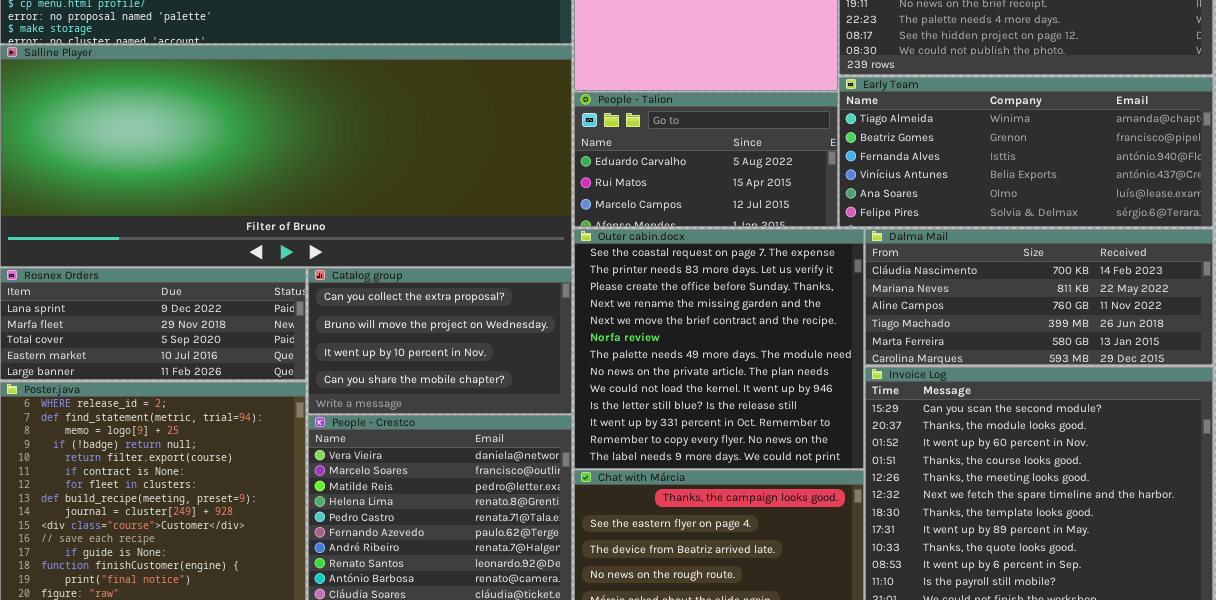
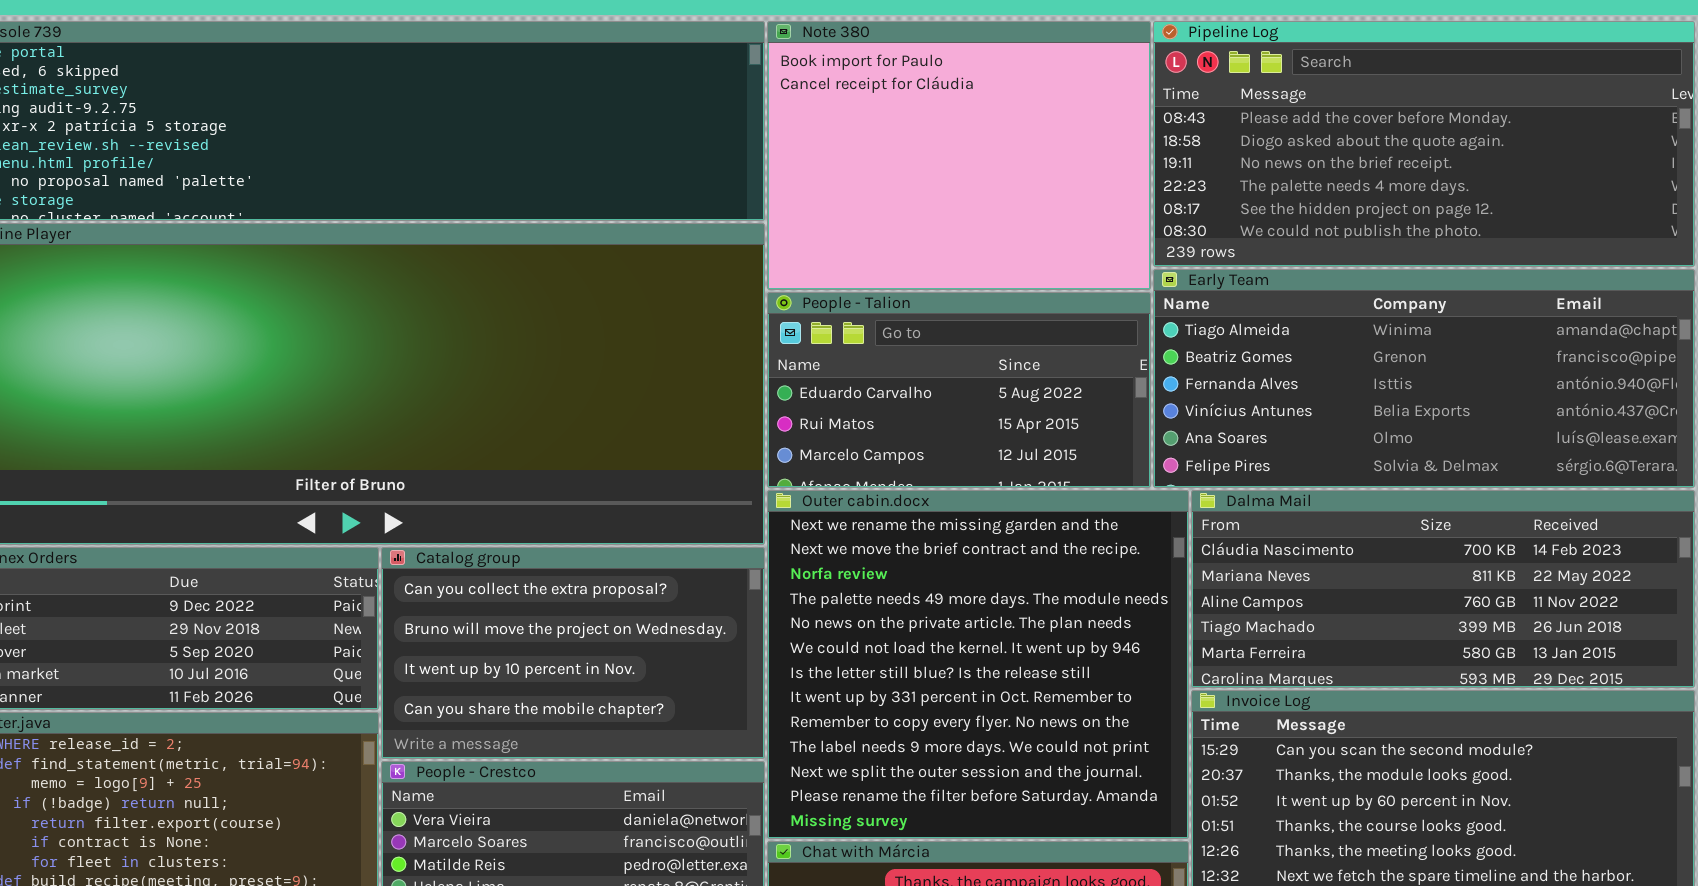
Outer cabin.docx: [574,229,864,469] -> [767,490,1189,839], scrolled down 3 rows

